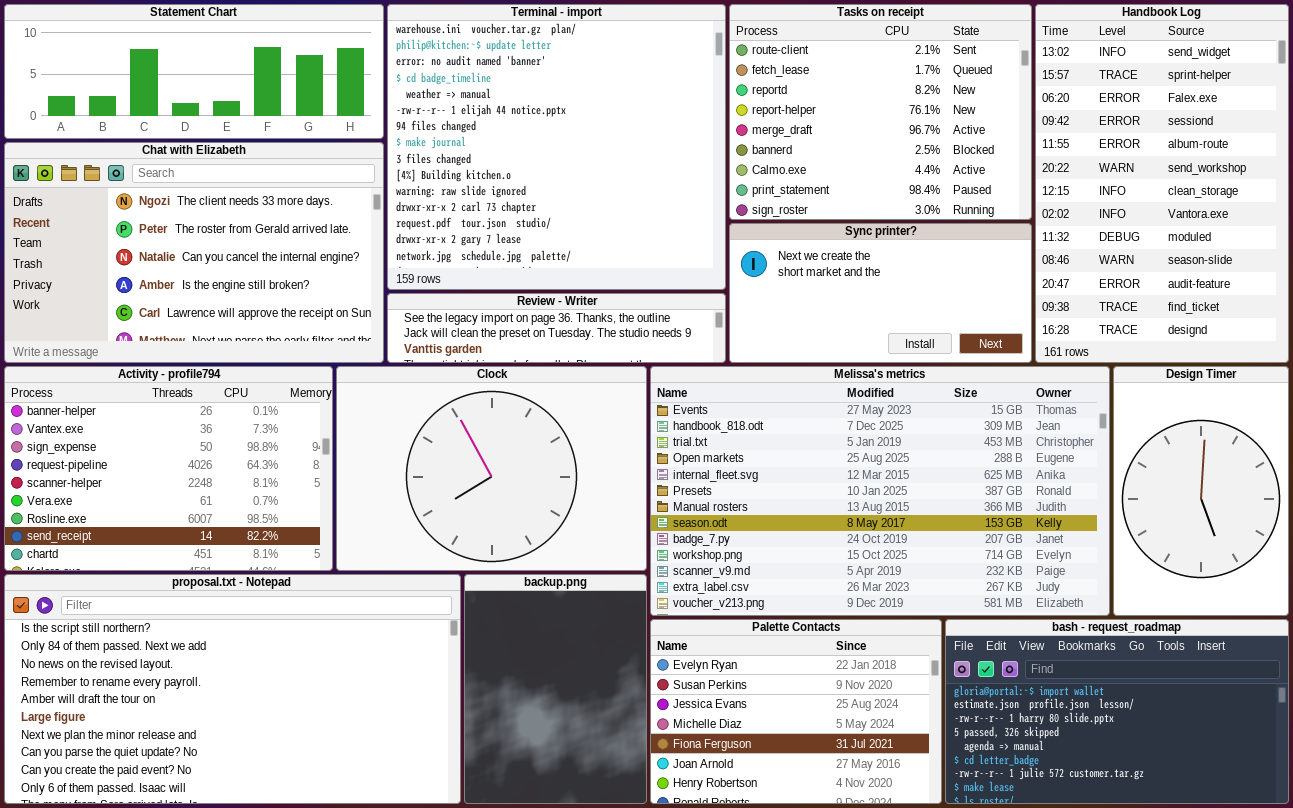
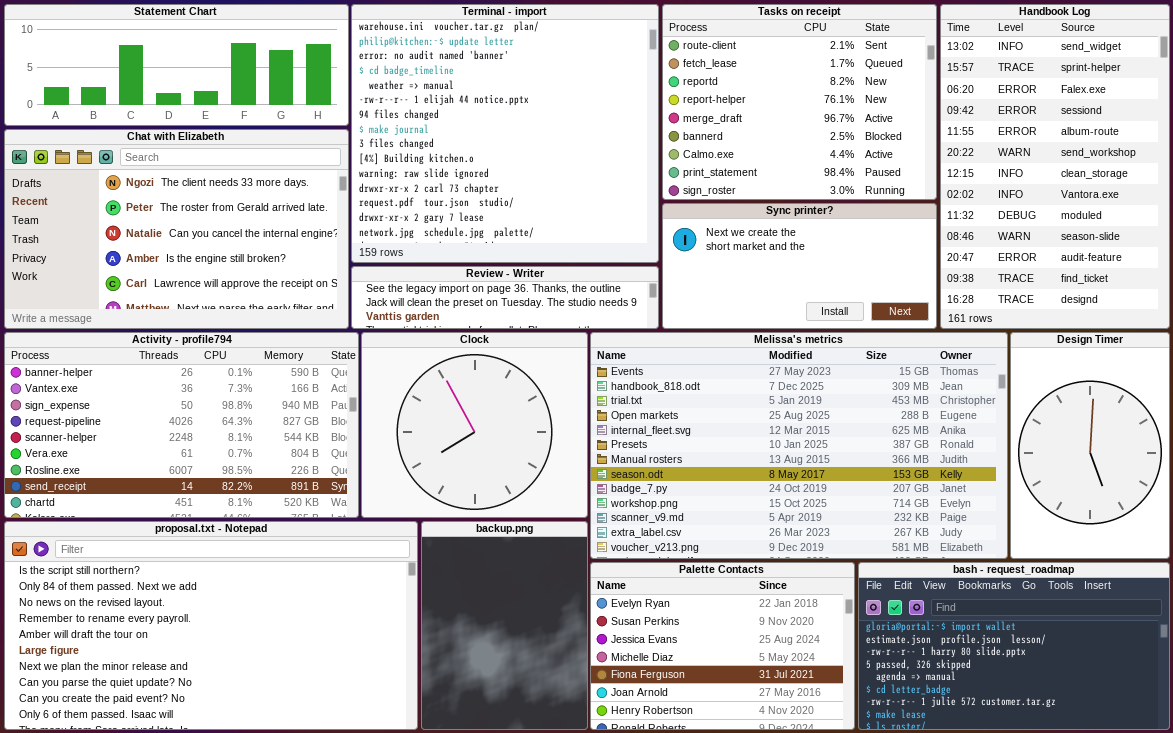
Activity - profile794: [4,366,333,571] -> [4,332,359,518], resized
Clock: [336,366,647,571] -> [361,332,588,518], resized

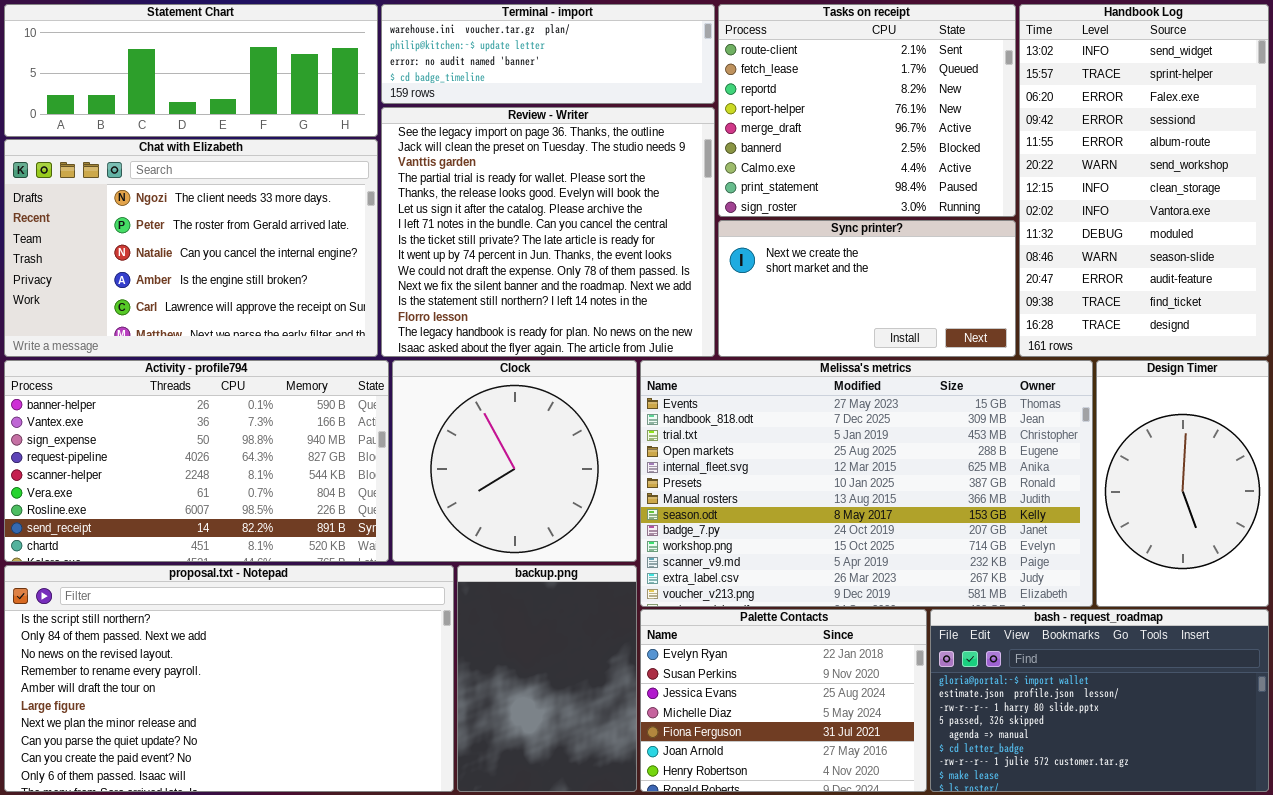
Terminal - import: [351,4,659,263] -> [381,4,715,104], resized
Review - Writer: [351,266,659,329] -> [381,107,715,357], resized

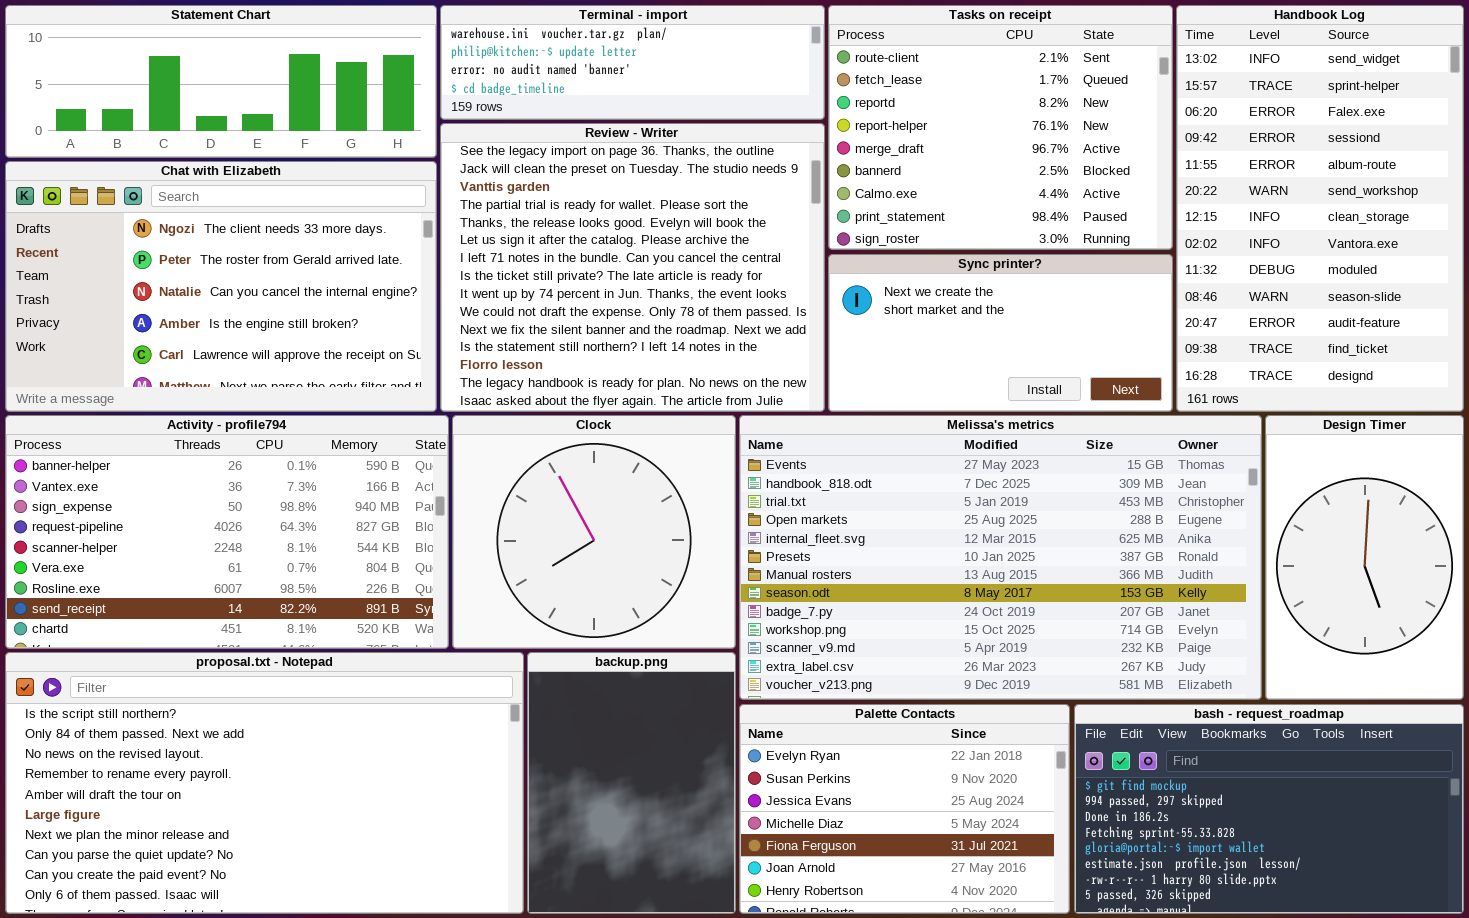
bash - request_roadmap: [930,609,1269,792] -> [1074,704,1464,914], scrolled up 4 rows

